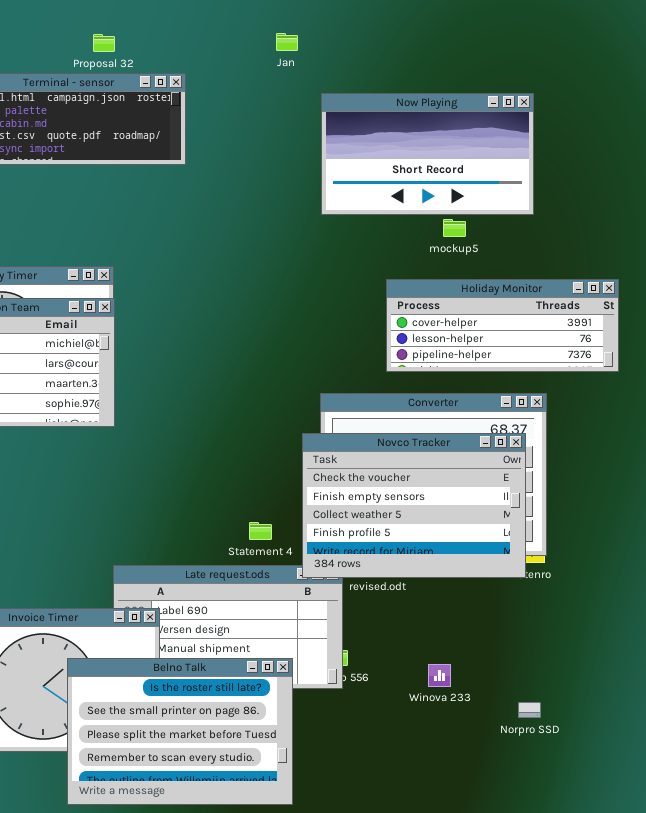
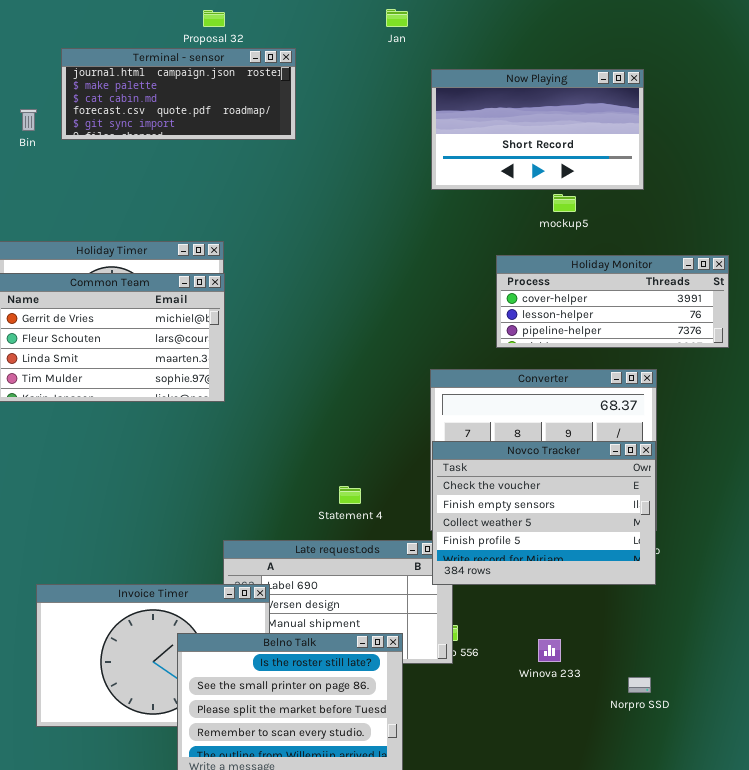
Novco Tracker: [302,433,526,578] -> [432,441,656,585], moved
Statement 4: [249,522,272,540] -> [339,486,361,504], moved

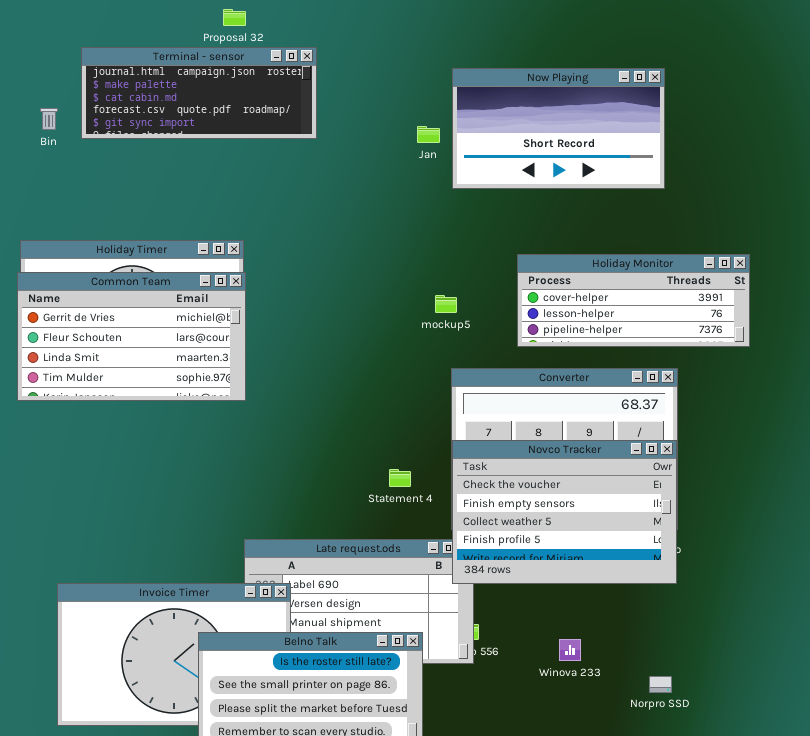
Jan: [386,9,408,27] -> [417,126,440,143], moved
mockup5: [553,194,576,212] -> [435,295,457,313], moved
Statement 4: [339,486,361,504] -> [389,469,411,487], moved

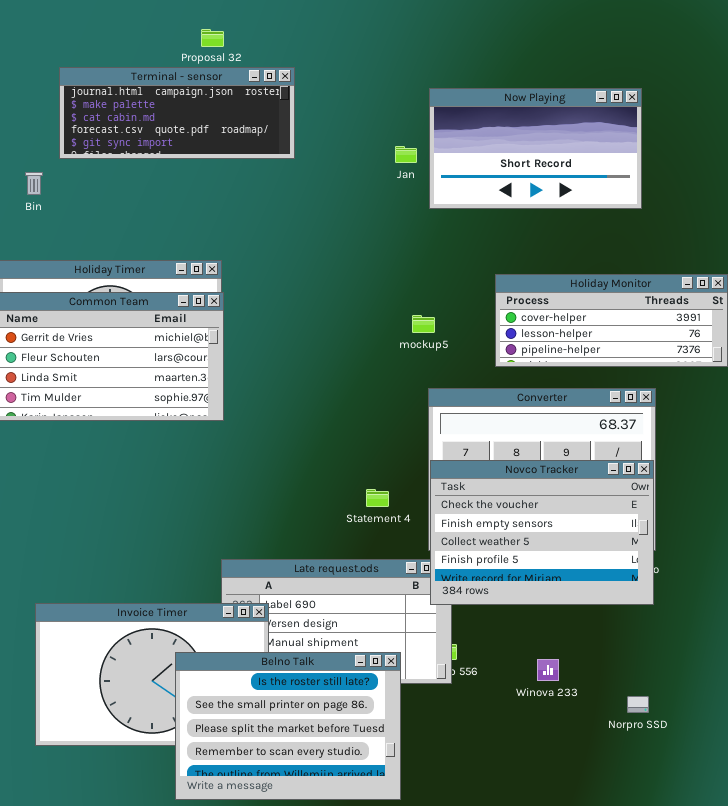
Bin: [40,108,58,130] -> [25,172,43,195], moved

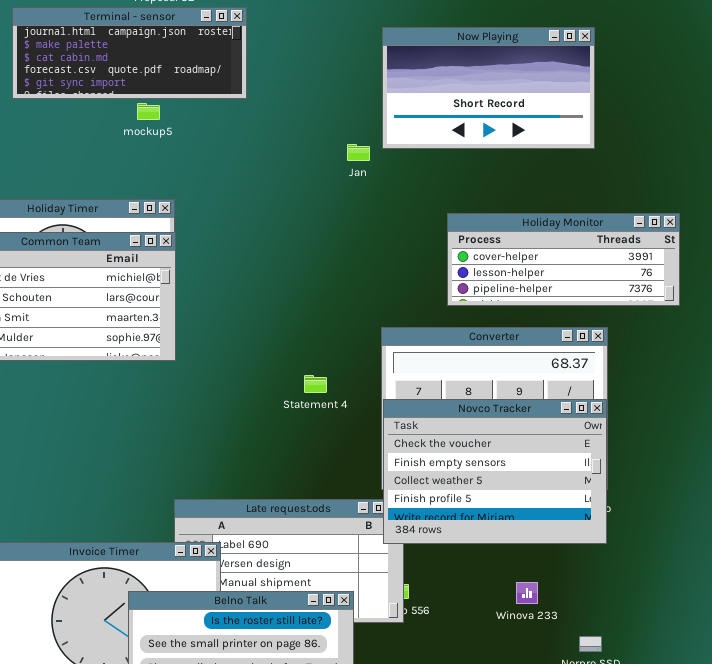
Jan: [395,146,417,163] -> [347,144,370,161], moved
mockup5: [412,315,435,333] -> [137,103,160,120], moved
Statement 4: [366,489,389,507] -> [304,375,327,393], moved
Winova 233: [537,659,559,681] -> [516,582,538,604], moved

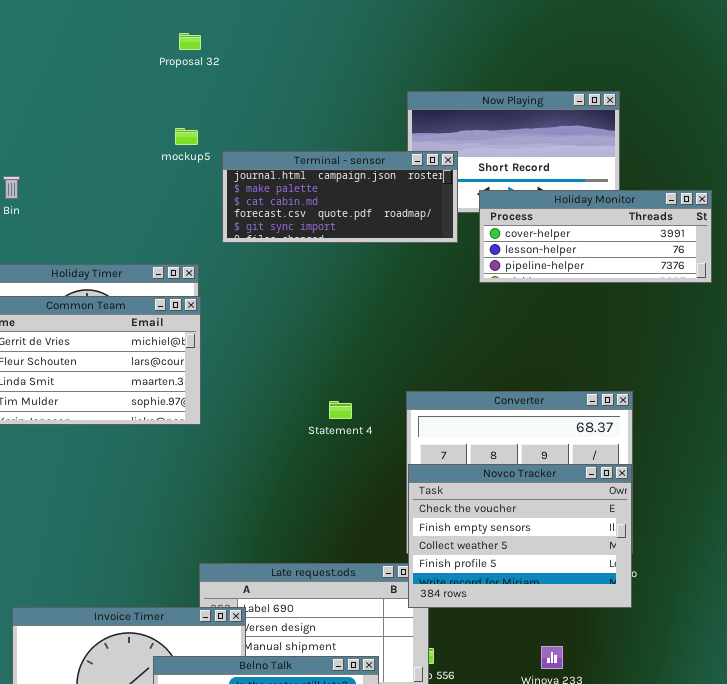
Terminal - sensor: [12,7,247,99] -> [222,151,458,243], moved
mockup5: [137,103,160,120] -> [175,128,198,145], moved
Holiday Monitor: [447,213,680,306] -> [479,190,712,283], moved
Statement 4: [304,375,327,393] -> [329,401,352,419], moved

